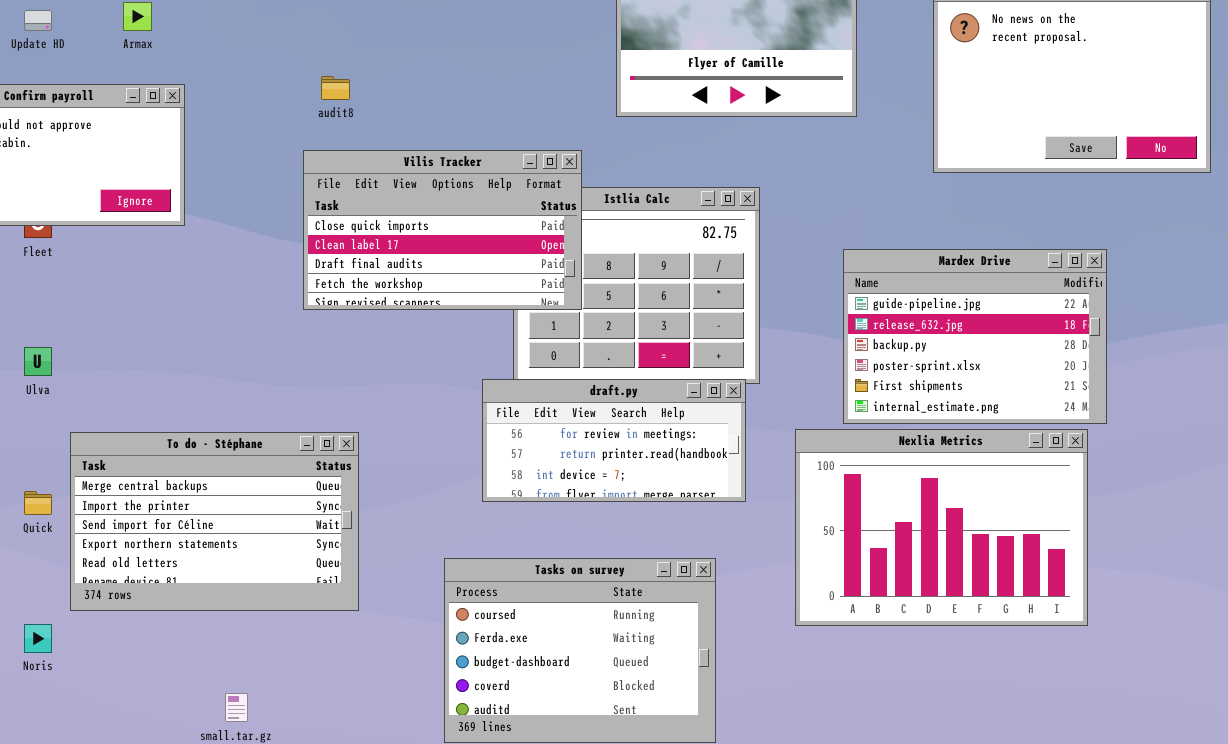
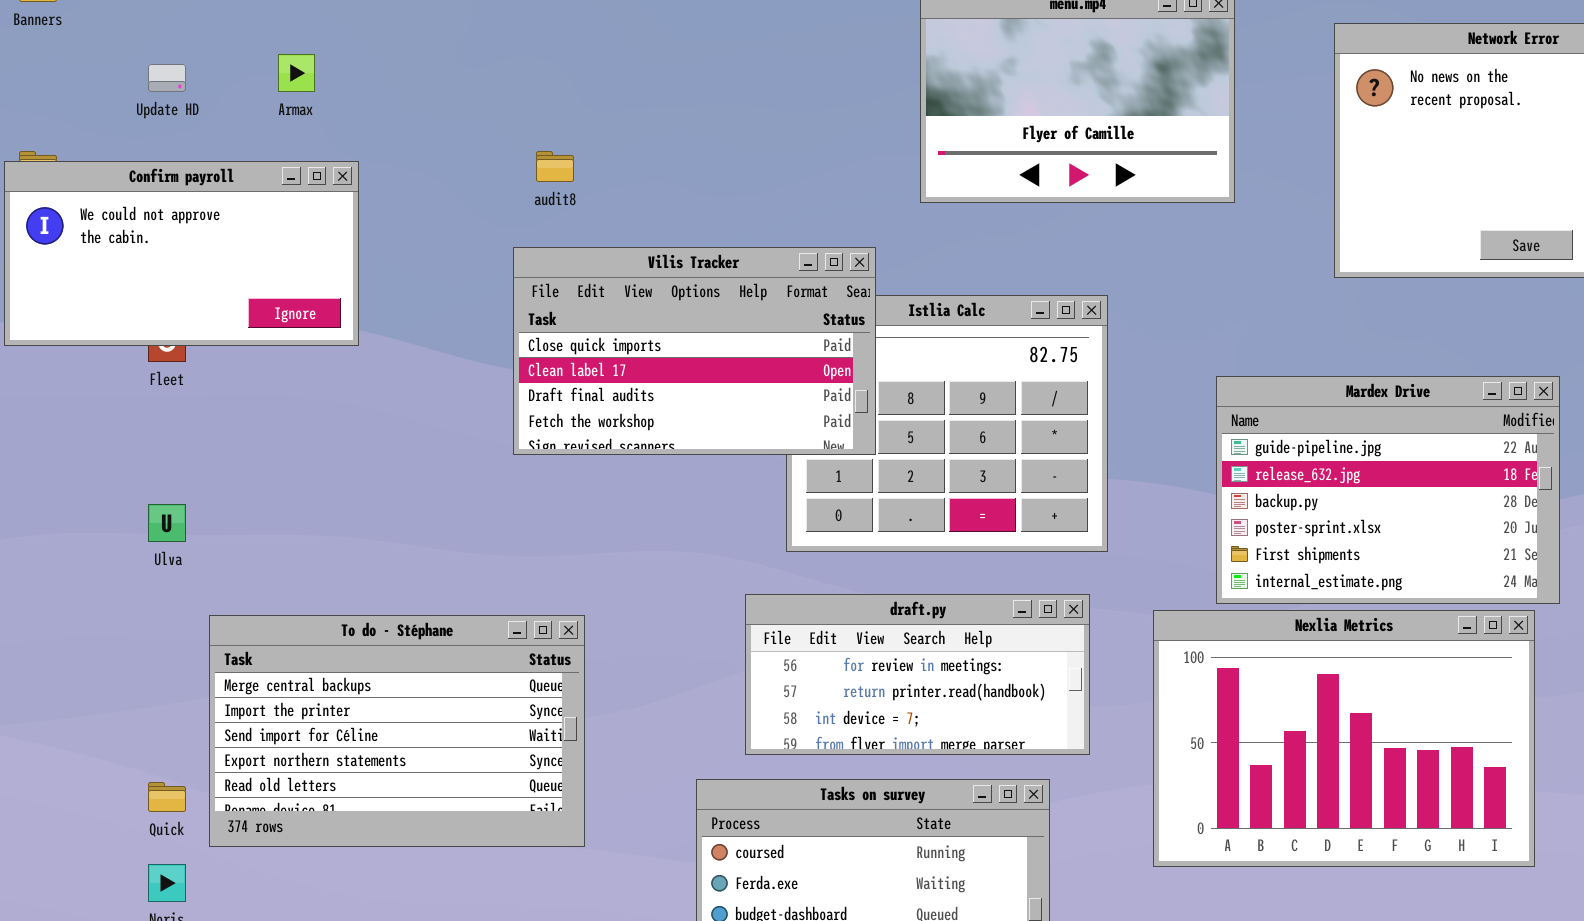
draft.py: [482,379,746,502] -> [745,594,1090,755], moved
Quick: [24,491,52,515] -> [148,782,186,812], moved

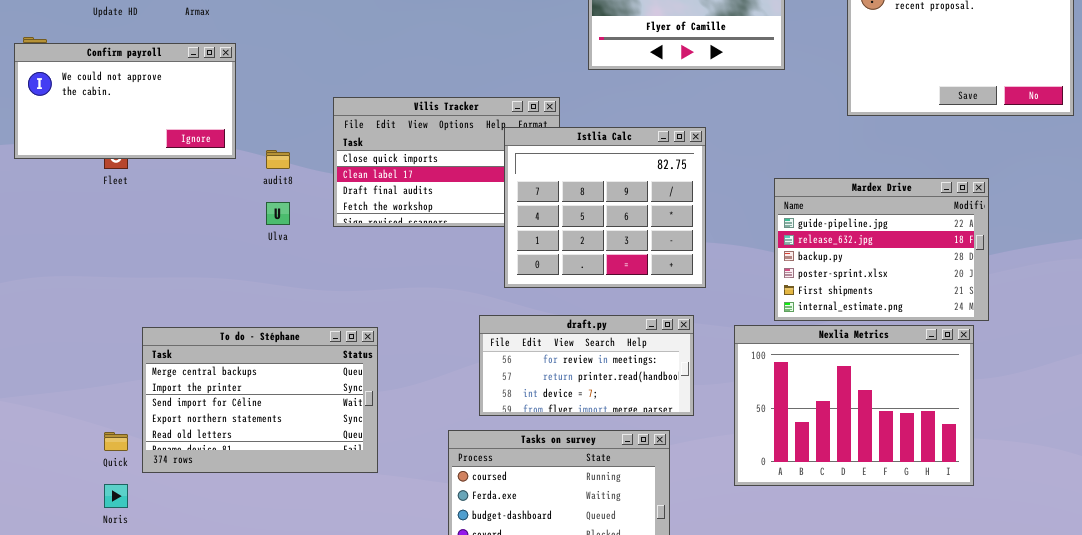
audit8: [536,151,574,182] -> [266,150,290,169], moved
Istlia Calc: [786,295,1108,552] -> [504,127,706,288], raised
Ulva: [148,504,186,542] -> [266,202,290,225], moved

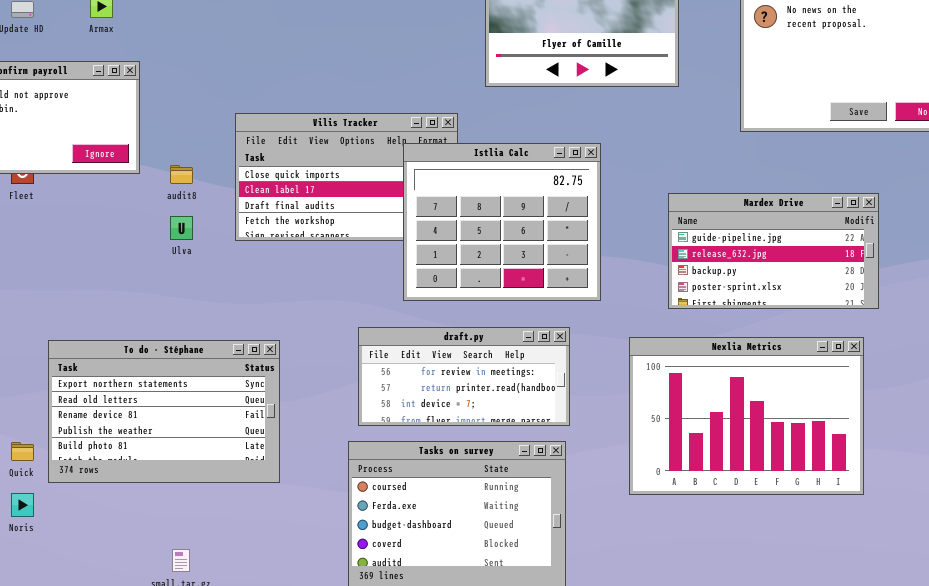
Mardex Drive: [774,178,989,321] -> [668,193,879,309], resized
draft.py: [479,315,694,416] -> [358,327,570,426], moved
To do - Stéphane: [142,327,378,473] -> [48,340,280,483], scrolled down 3 rows

